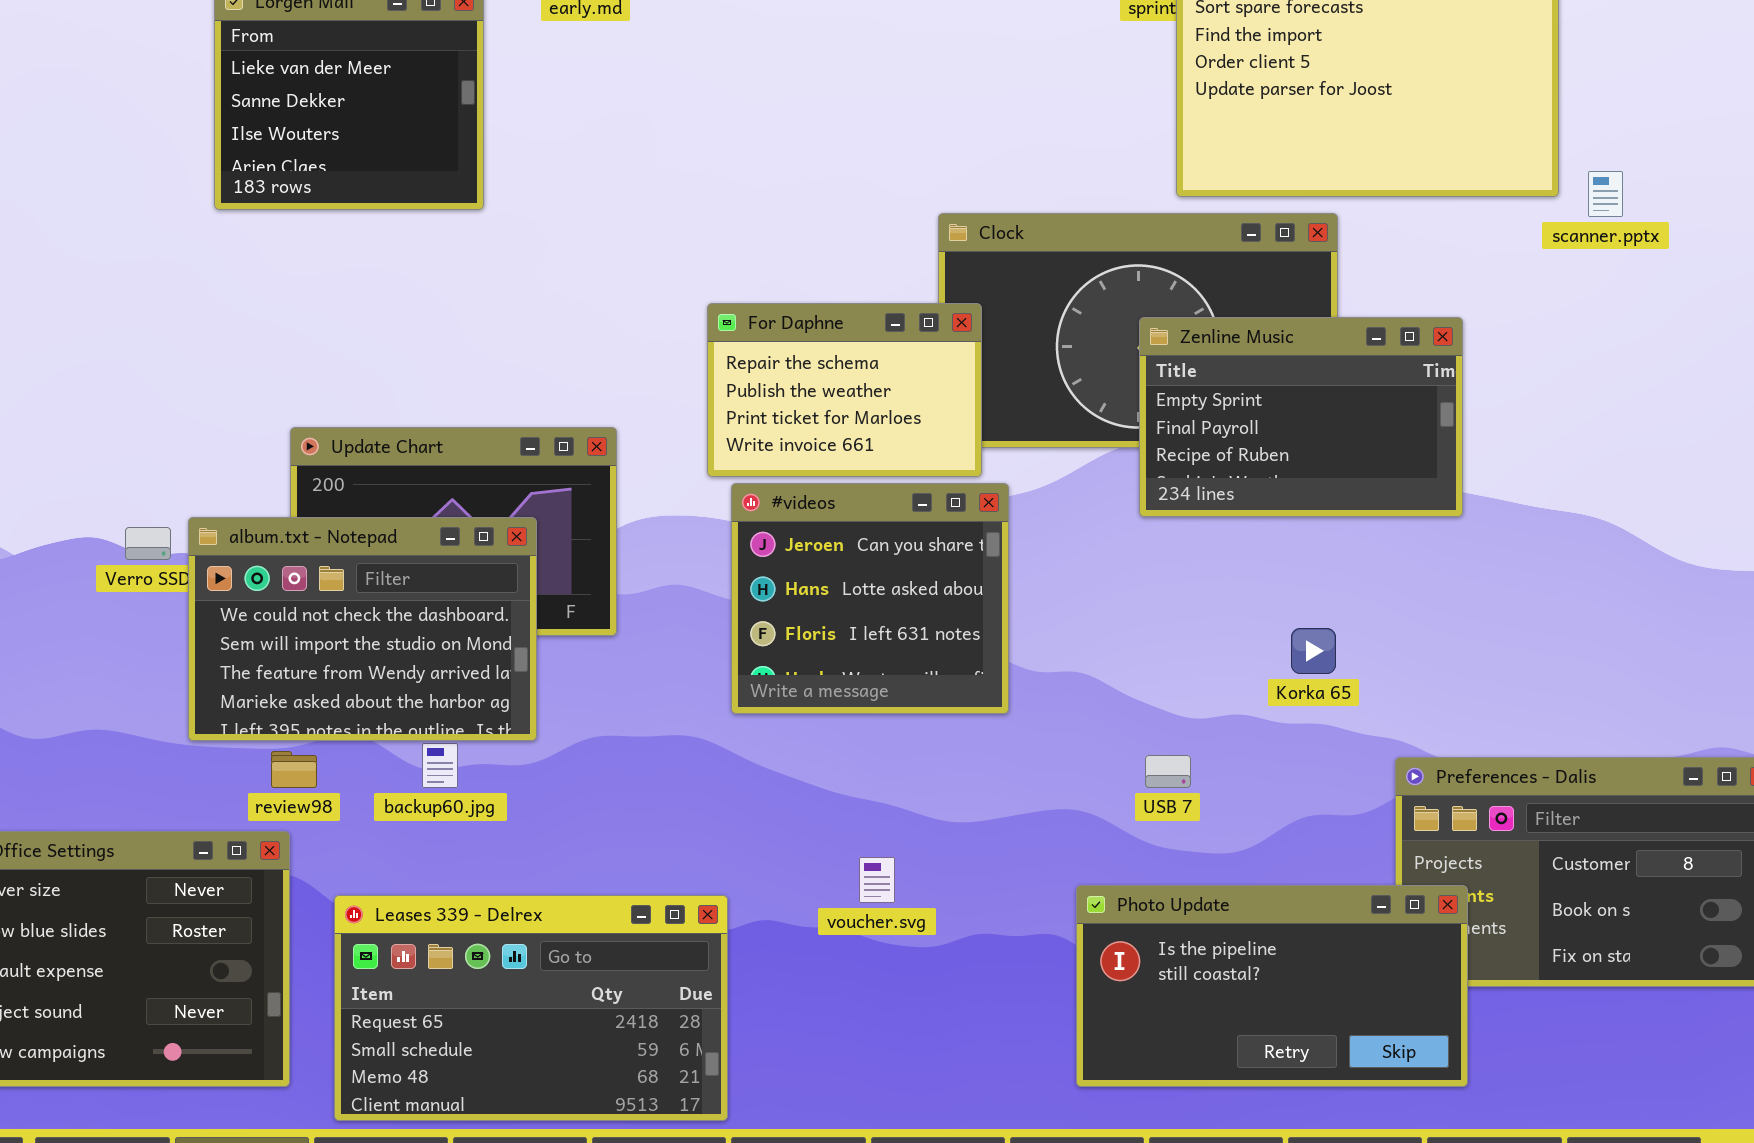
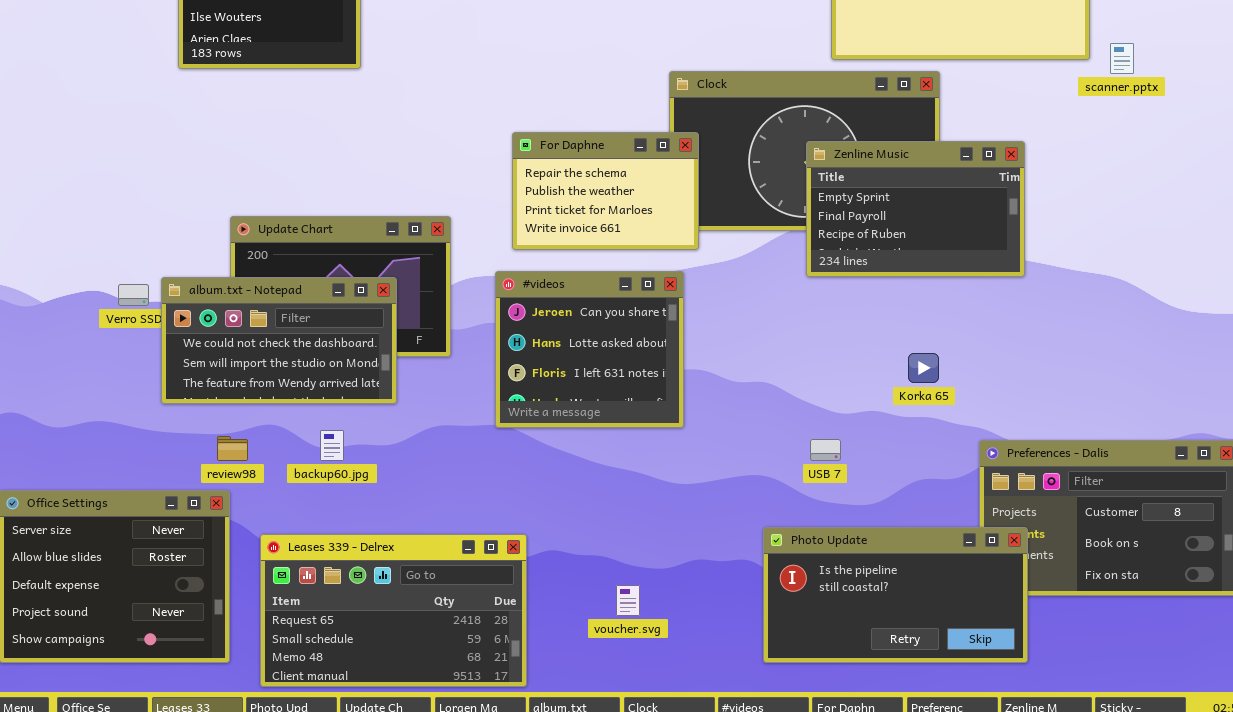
#videos: [731,483,1009,714] -> [495,271,684,428], moved
album.txt - Notepad: [188,517,537,741] -> [161,277,397,404], resized
voucher.svg: [859,857,895,903] -> [616,585,640,616], moved

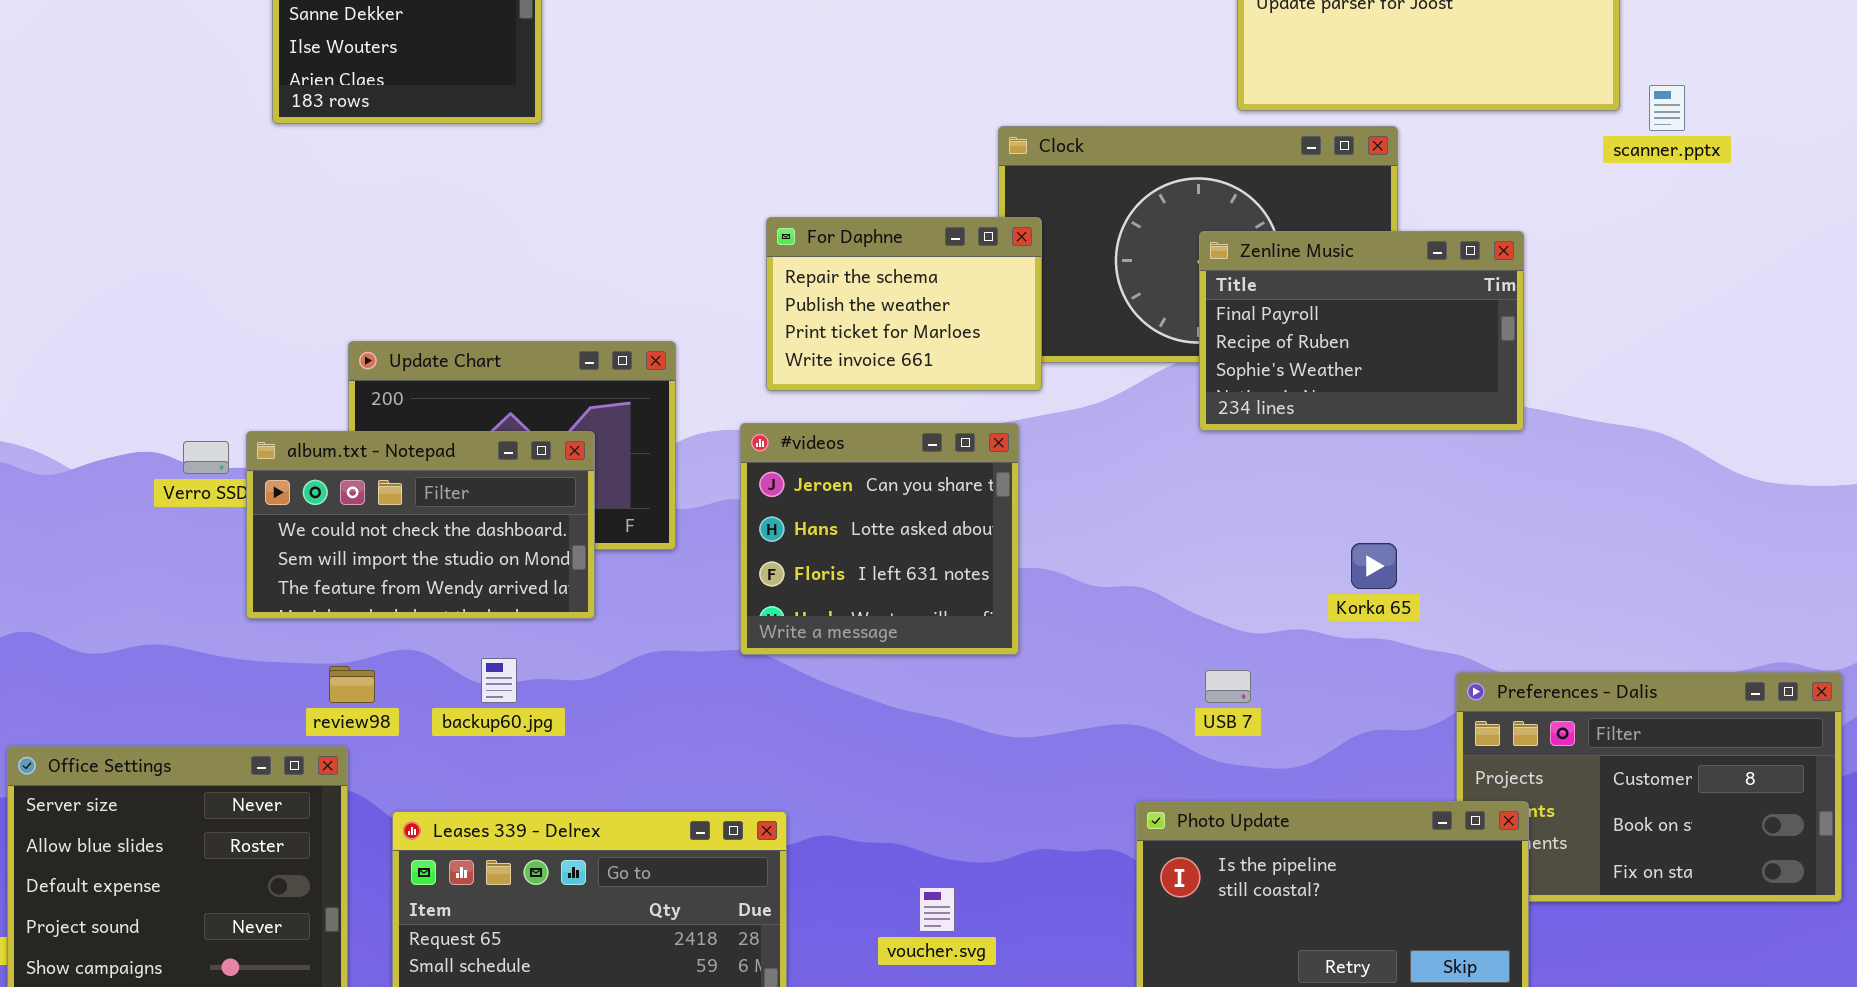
Zenline Music: [806,141,1025,277] -> [1199,231,1524,431], scrolled down 1 row

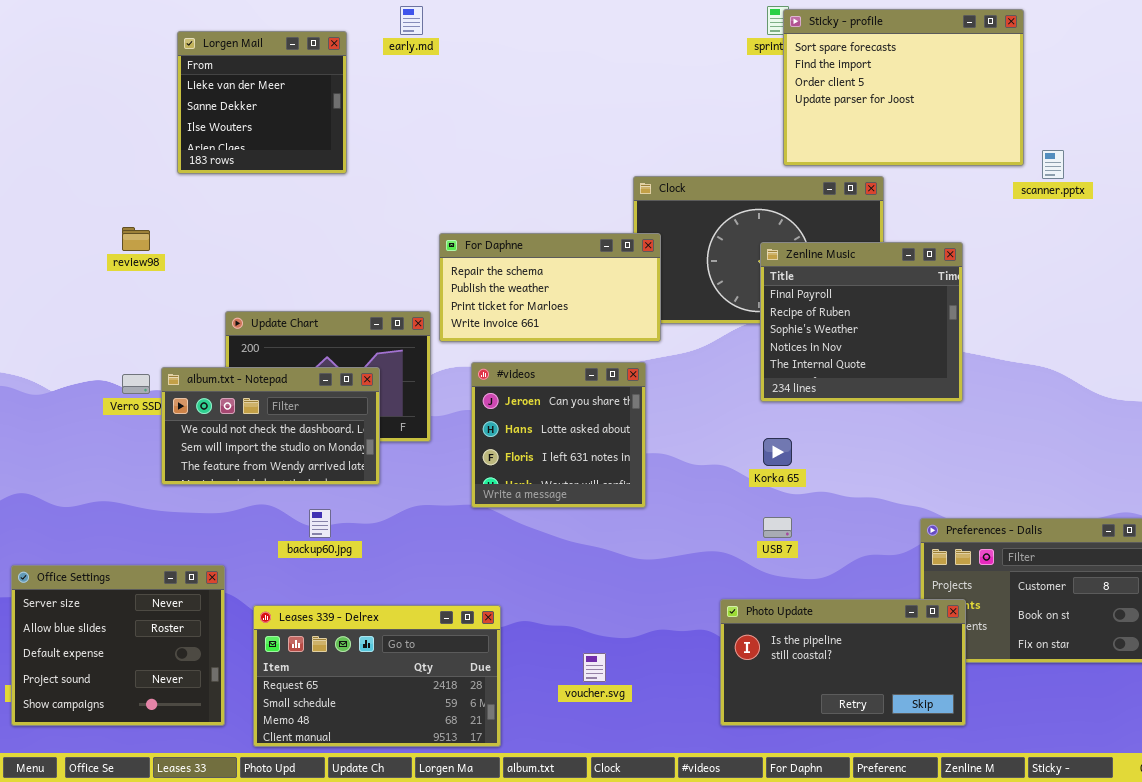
For Daphne: [766,217,1042,391] -> [439,233,661,342], resized
Zenline Music: [1199,231,1524,431] -> [760,242,963,402], resized
Korka 65: [1351,543,1397,589] -> [763,438,792,466], moved
review98: [329,666,375,703] -> [122,227,150,251], moved

